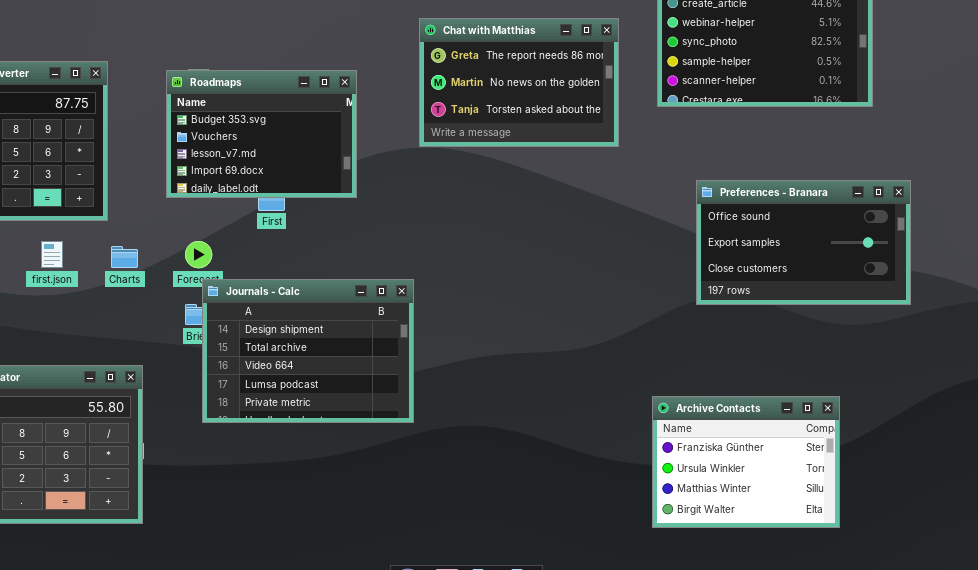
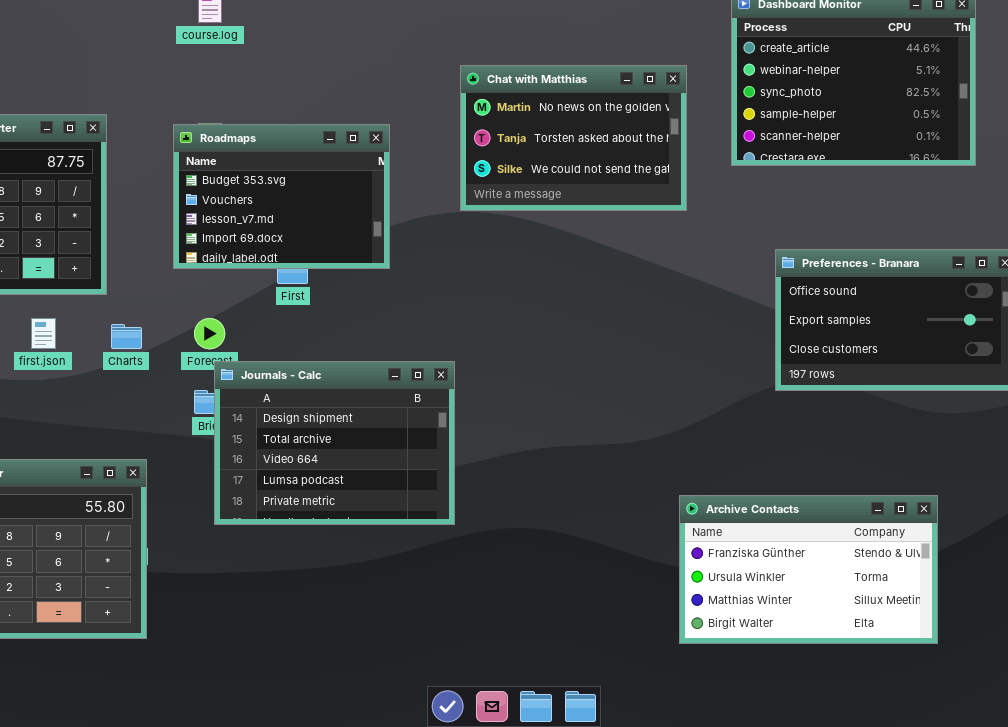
Chat with Matthias: [419,18,619,147] -> [460,65,687,211], scrolled down 1 row
Archive Contacts: [652,396,840,528] -> [679,495,938,644], resized

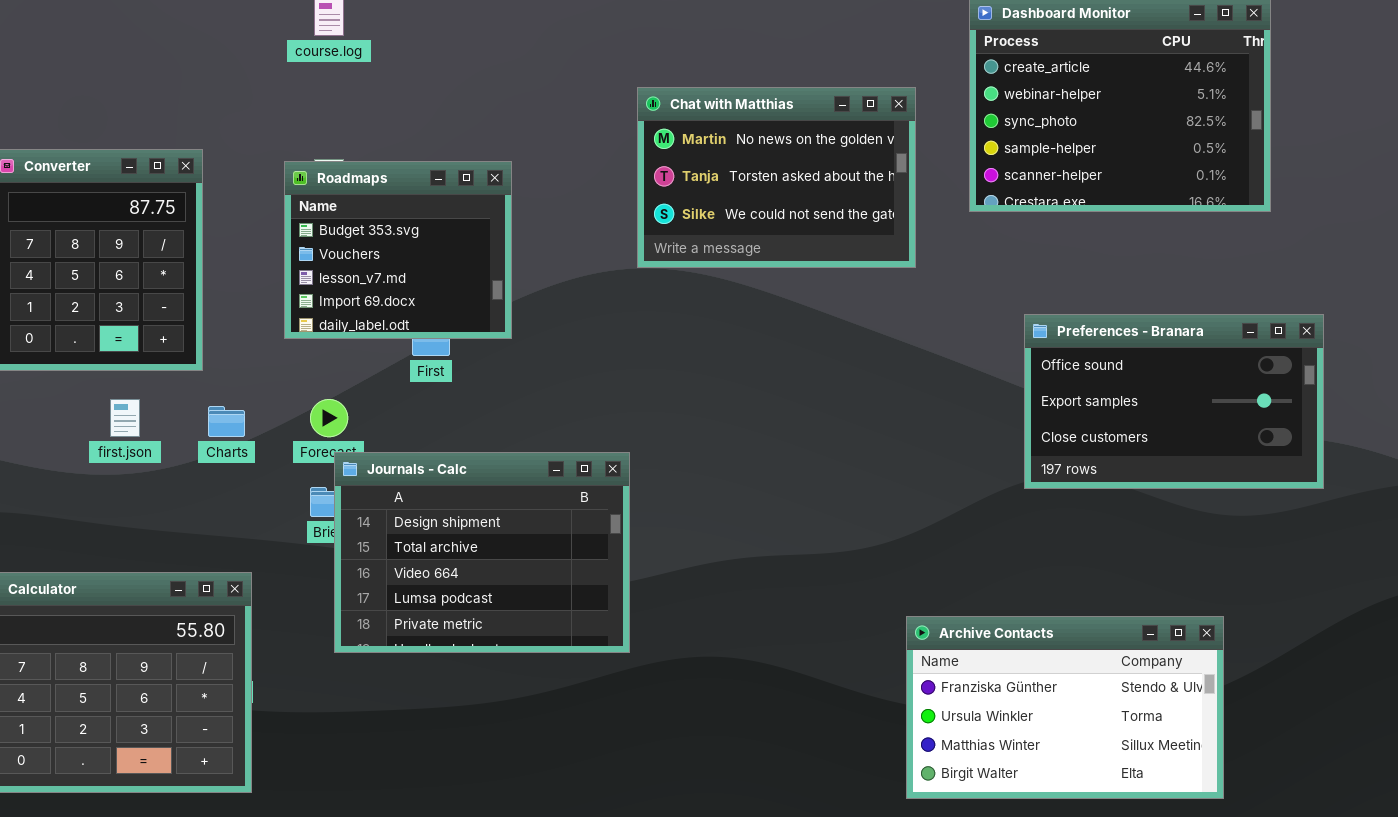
Roadmaps: [173,124,390,269] -> [284,161,512,339], resized

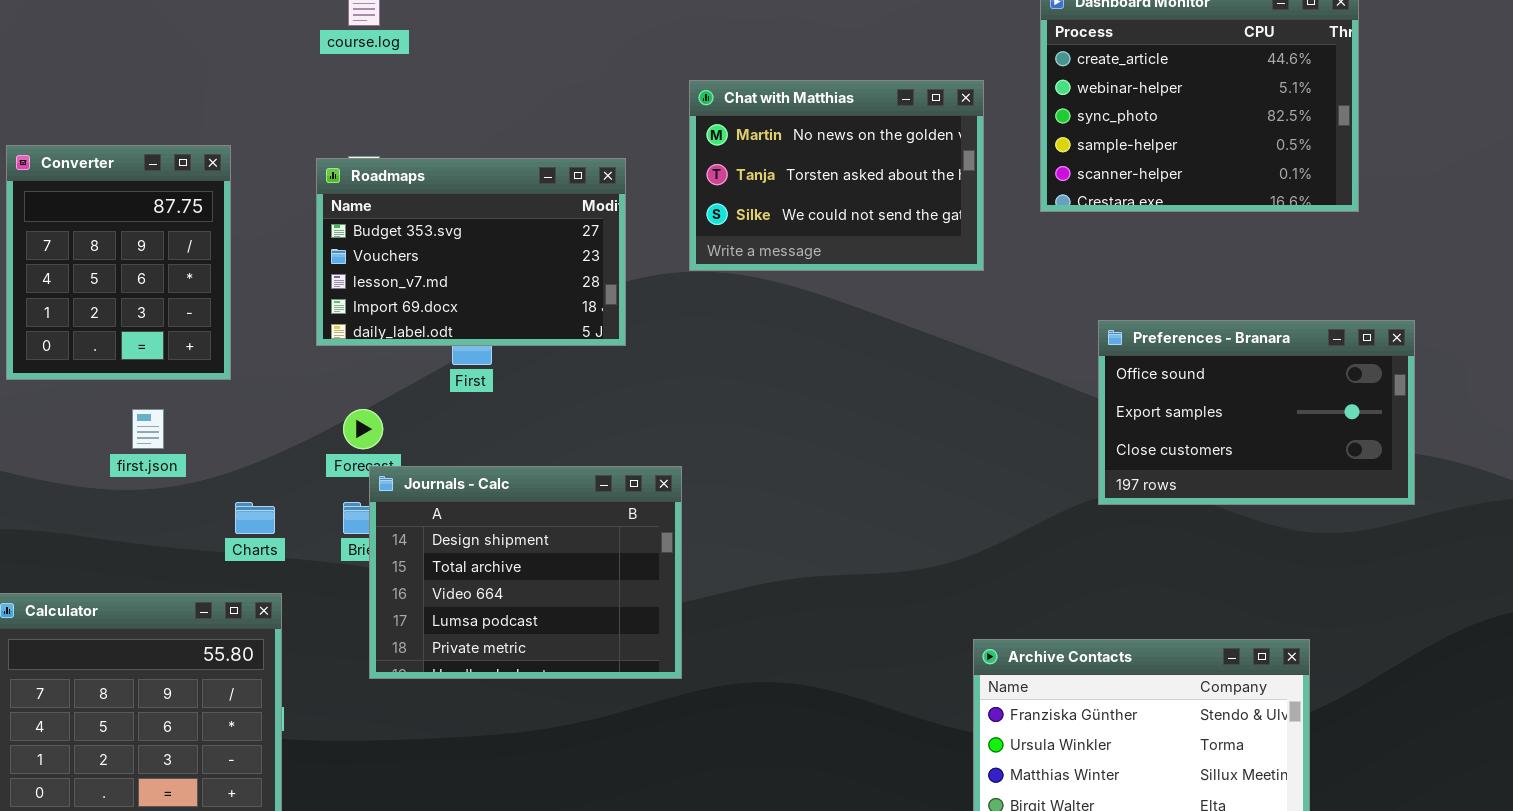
Roadmaps: [284,161,512,339] -> [316,158,626,346], resized
Charts: [208,406,245,437] -> [235,502,275,534], moved

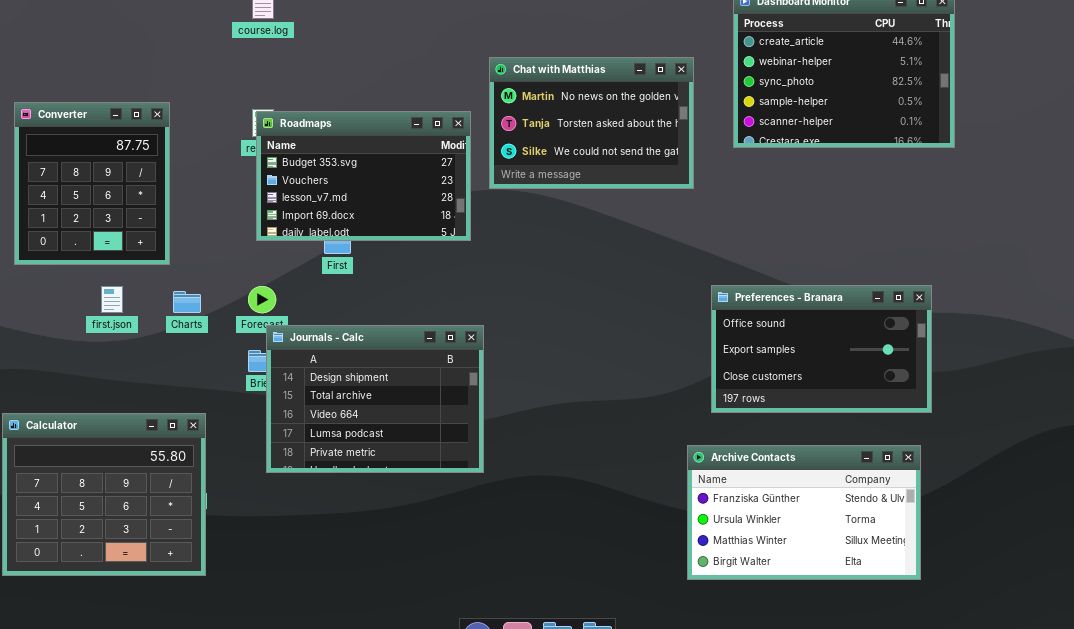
Roadmaps: [316,158,626,346] -> [256,111,471,241], moved
Preferences - Branara: [1098,320,1415,505] -> [711,285,932,413], moved
Charts: [235,502,275,534] -> [173,291,201,313], moved

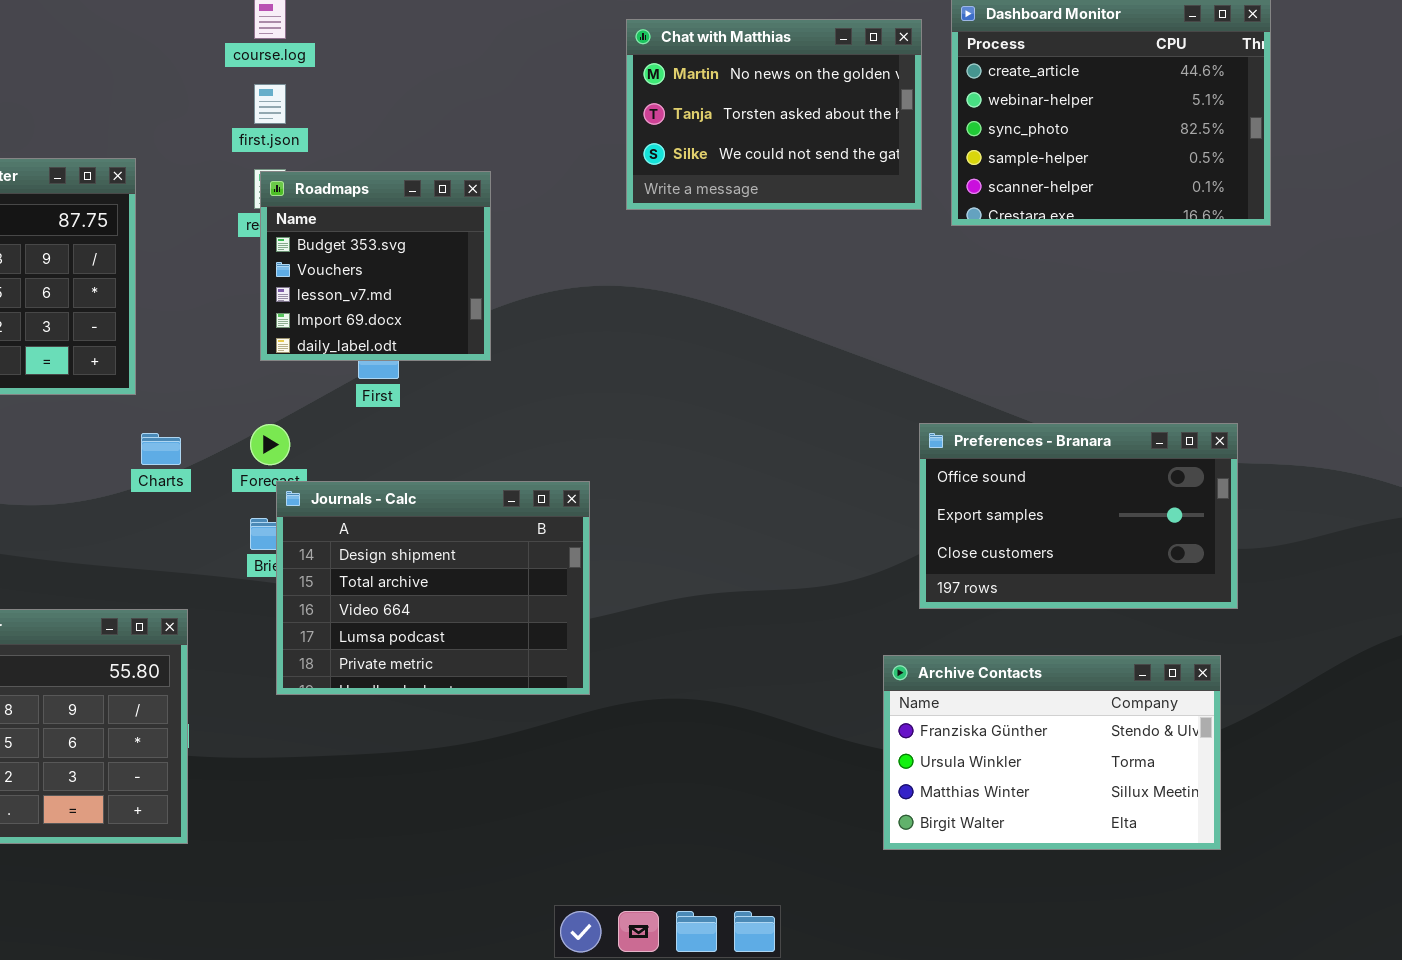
Chat with Matthias: [489,57,694,189] -> [626,19,922,210], moved
Roadmaps: [256,111,471,241] -> [260,171,491,361], resized
first.json: [101,286,123,313] -> [254,84,286,124], moved

